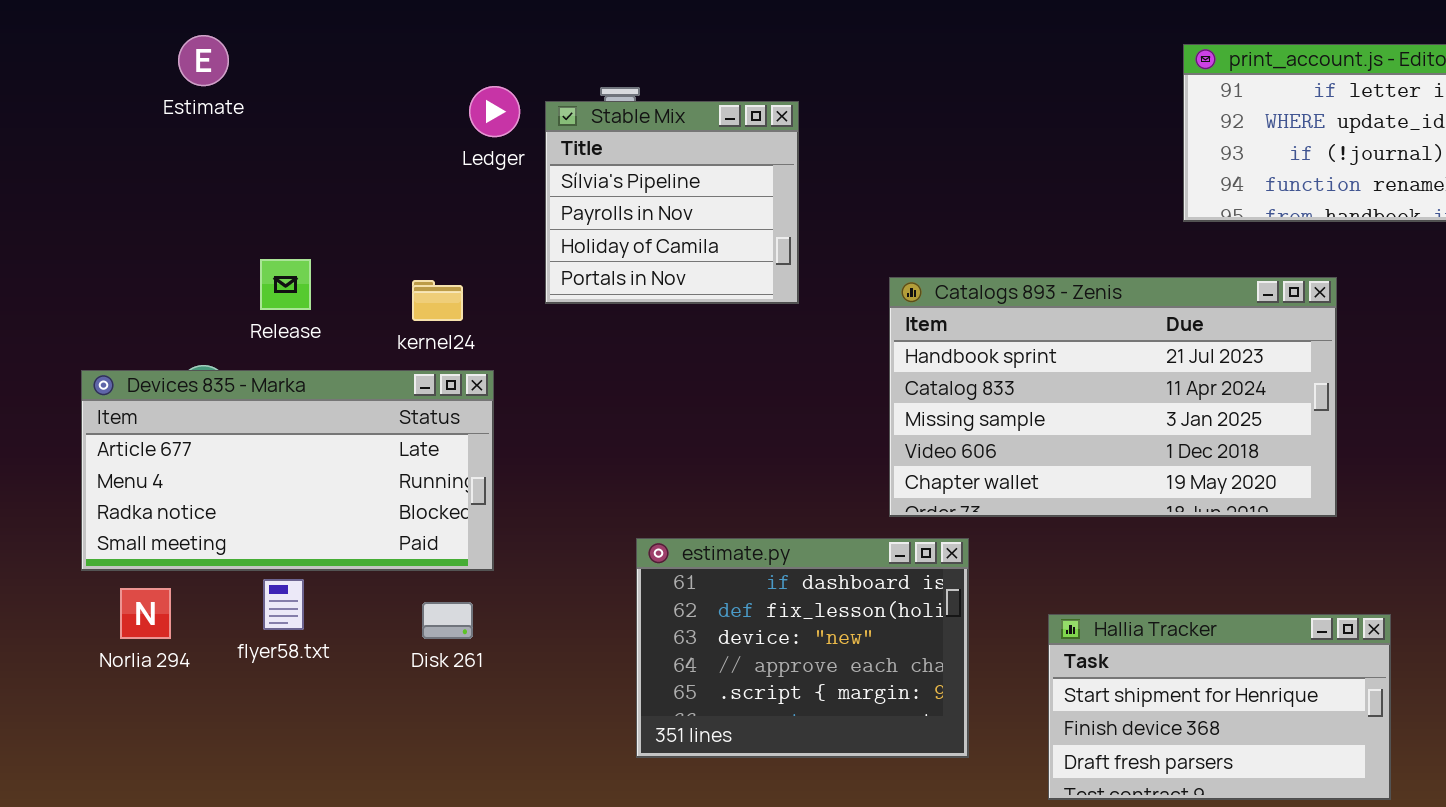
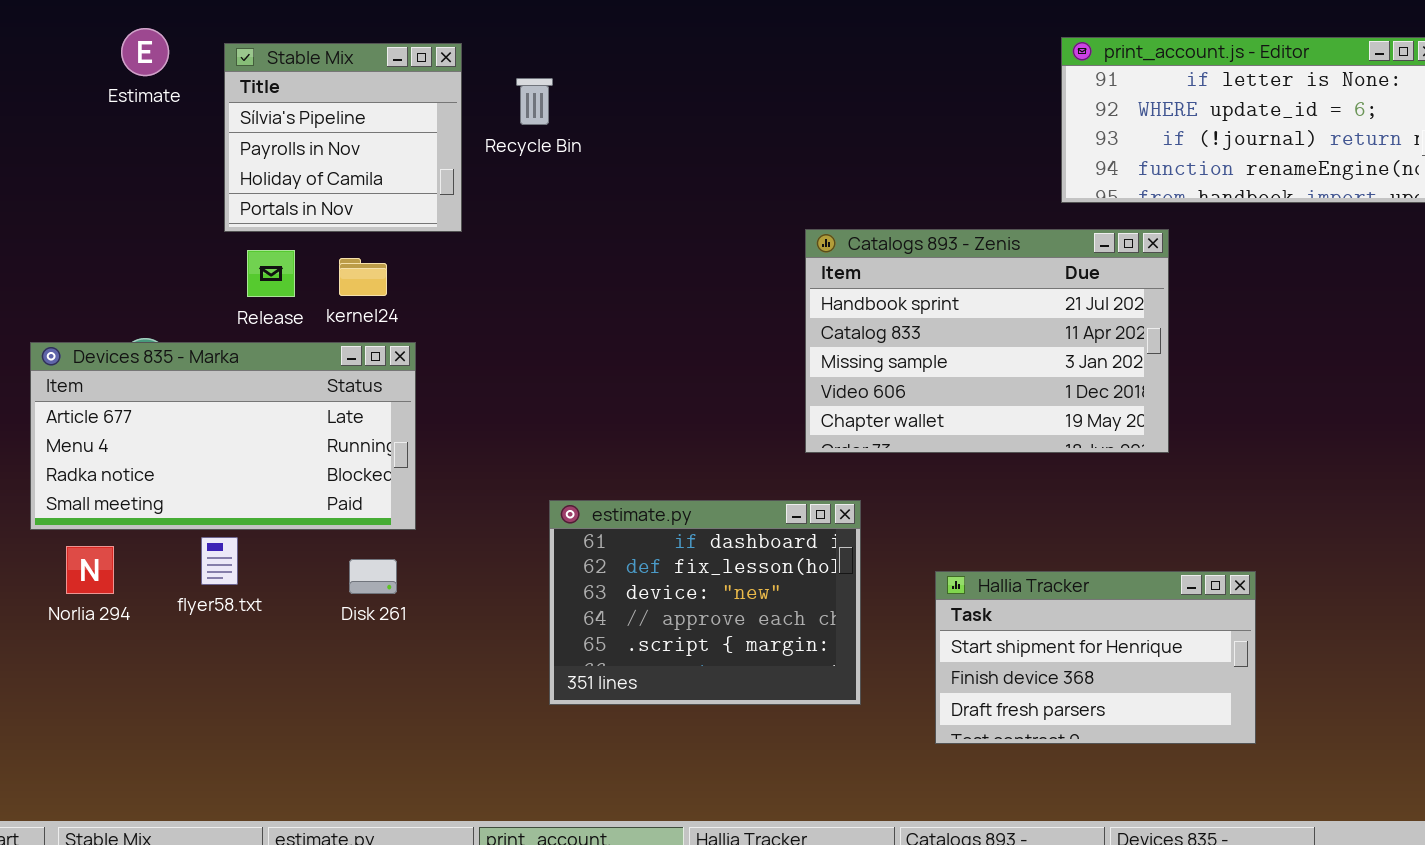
Stable Mix: [545,101,799,304] -> [224,43,462,232], moved
Release: [260,259,311,310] -> [247,250,295,297], moved
Catalogs 893 - Zenis: [889,277,1337,517] -> [805,229,1169,453], moved, resized

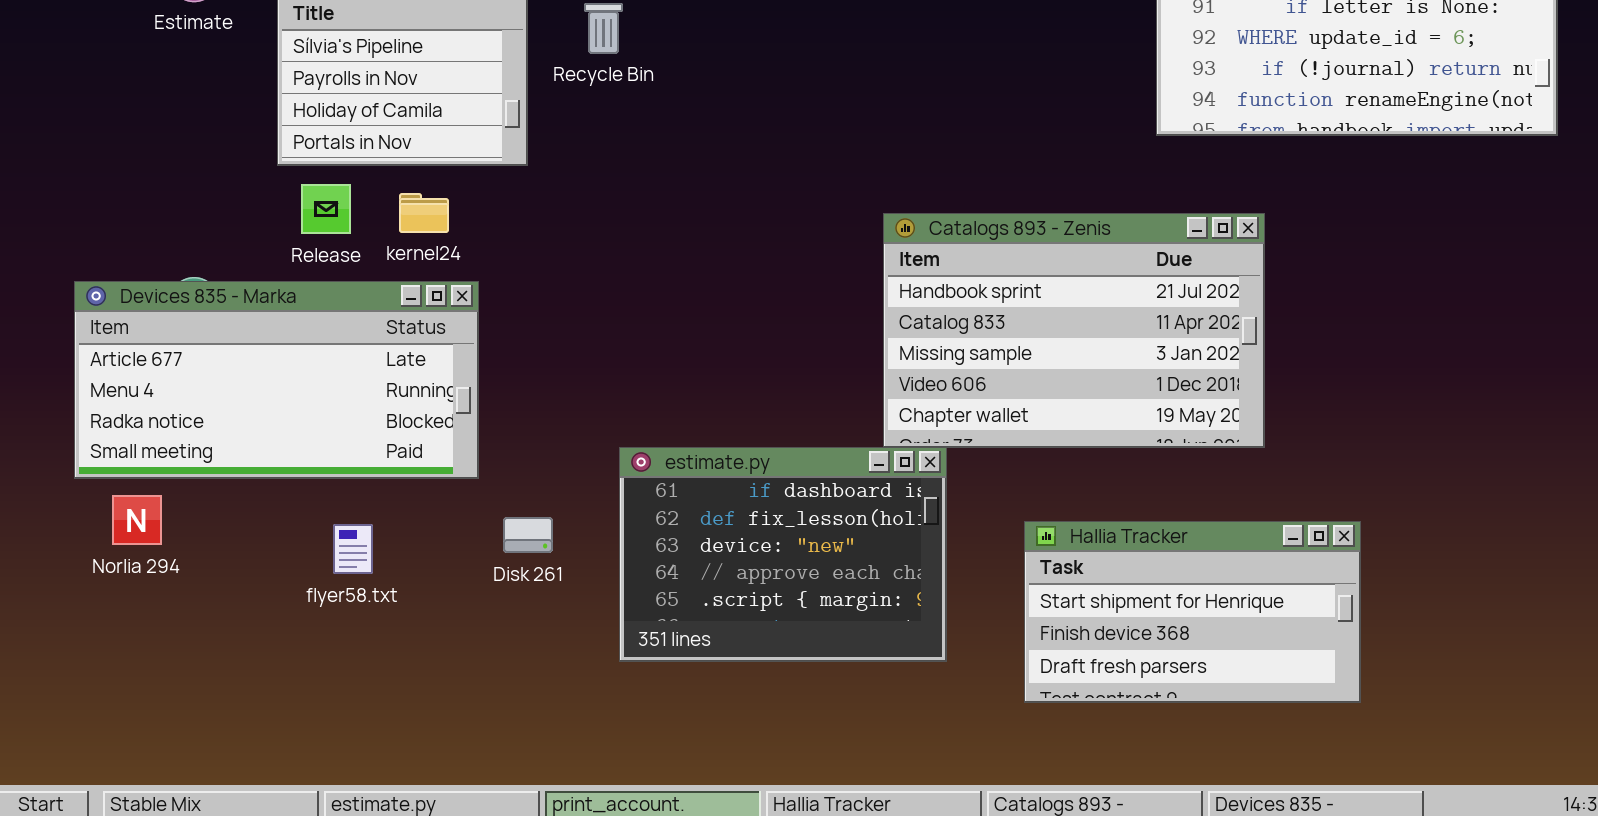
Catalogs 893 - Zenis: [805,229,1169,453] -> [883,213,1265,448], moved
flyer58.txt: [201,537,238,585] -> [333,524,373,574], moved
Disk 261: [349,559,397,594] -> [503,517,553,553], moved

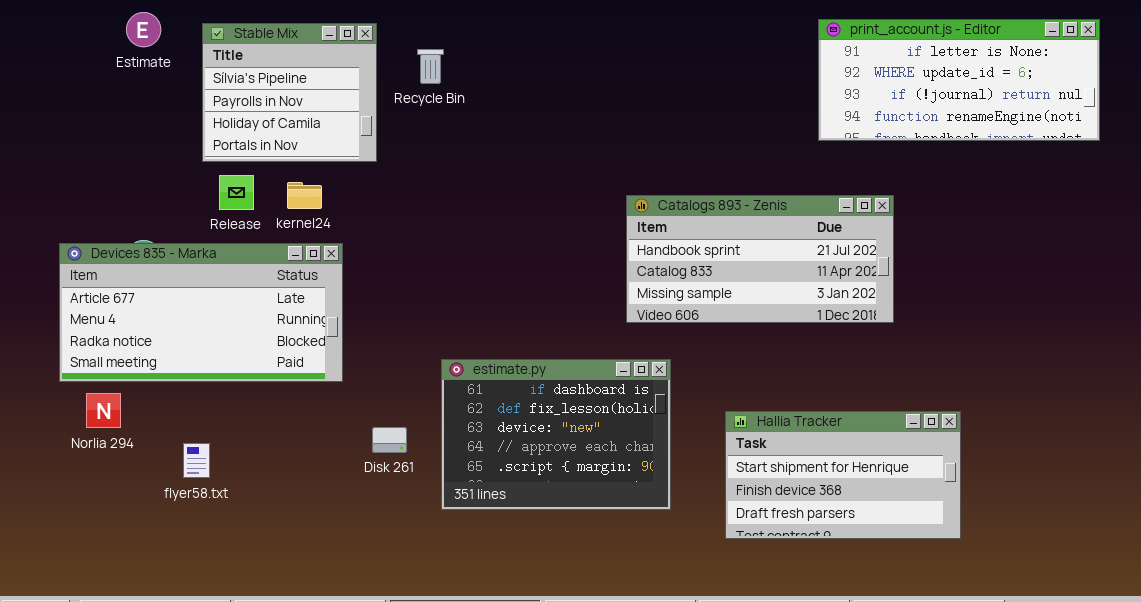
Catalogs 893 - Zenis: [883,213,1265,448] -> [626,195,894,323], resized
Disk 261: [503,517,553,553] -> [372,427,407,453], moved
flyer58.txt: [333,524,373,574] -> [183,443,210,478], moved

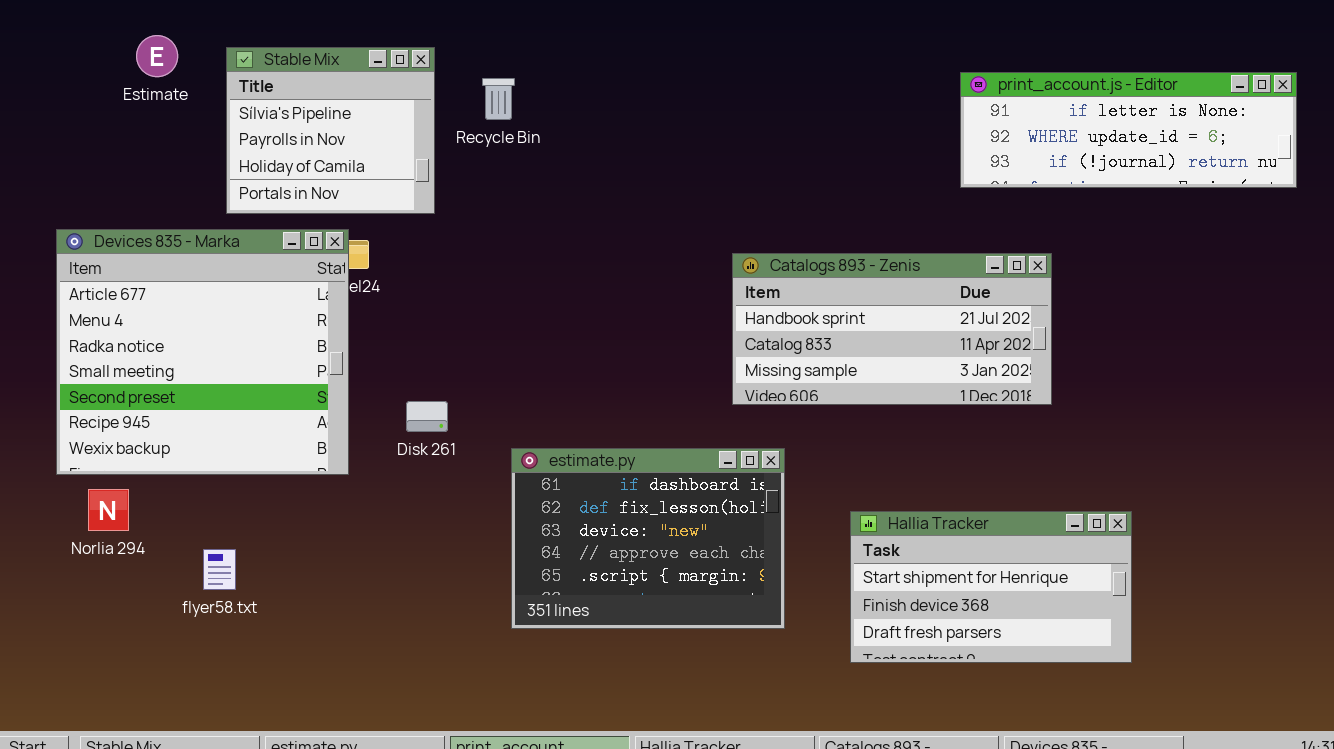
print_account.js - Editor: [818,19,1100,141] -> [960,72,1297,188], resized
Devices 835 - Marka: [59,243,343,382] -> [56,229,349,475], resized
Disk 261: [372,427,407,453] -> [406,401,448,432], moved

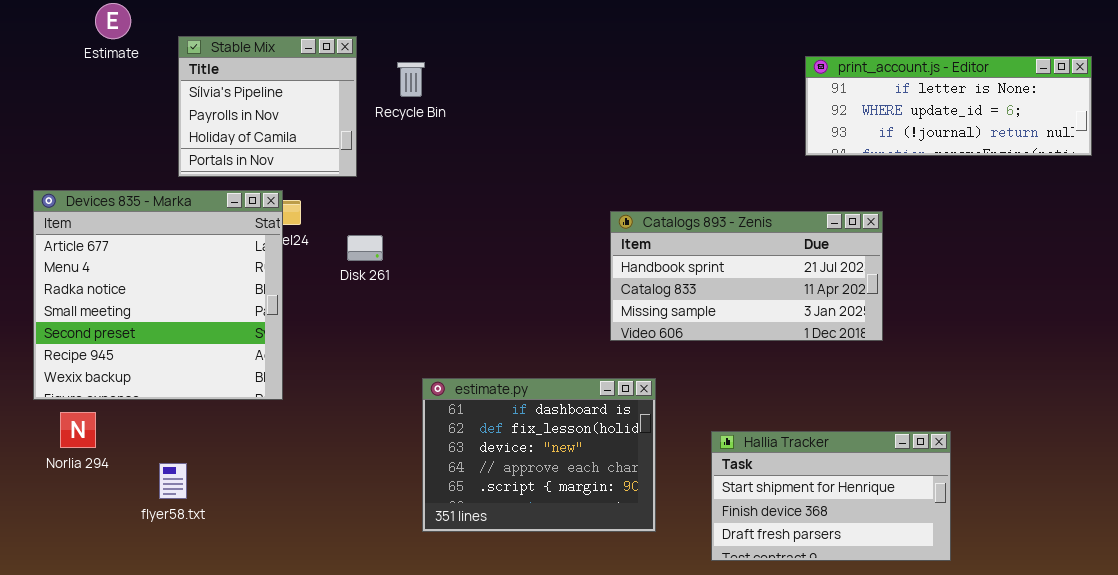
Estimate: [136,35,178,77] -> [95,3,131,39], moved
Disk 261: [406,401,448,432] -> [347,235,383,261], moved

